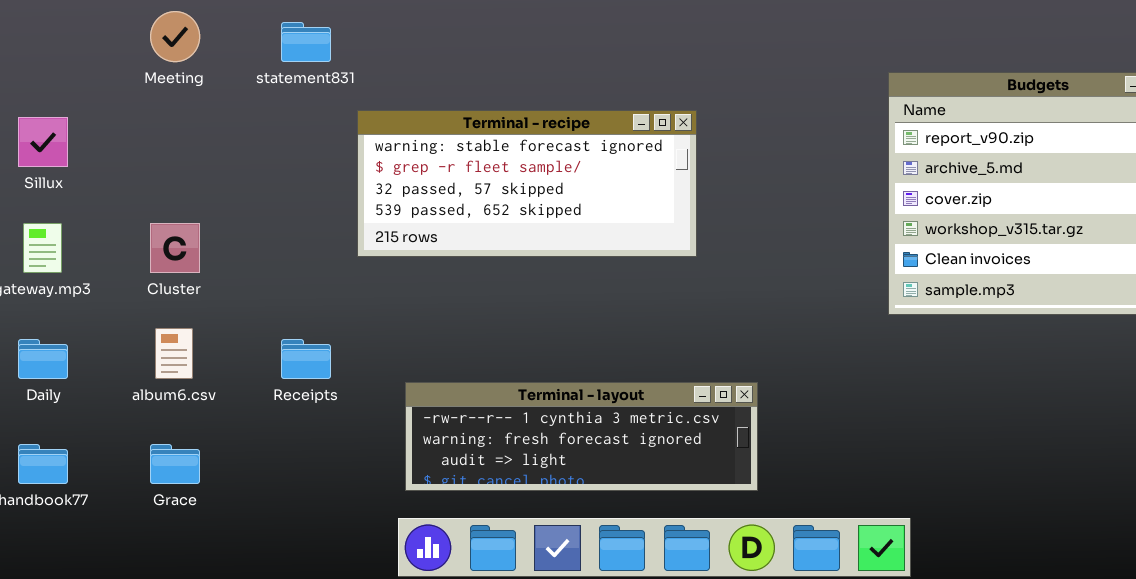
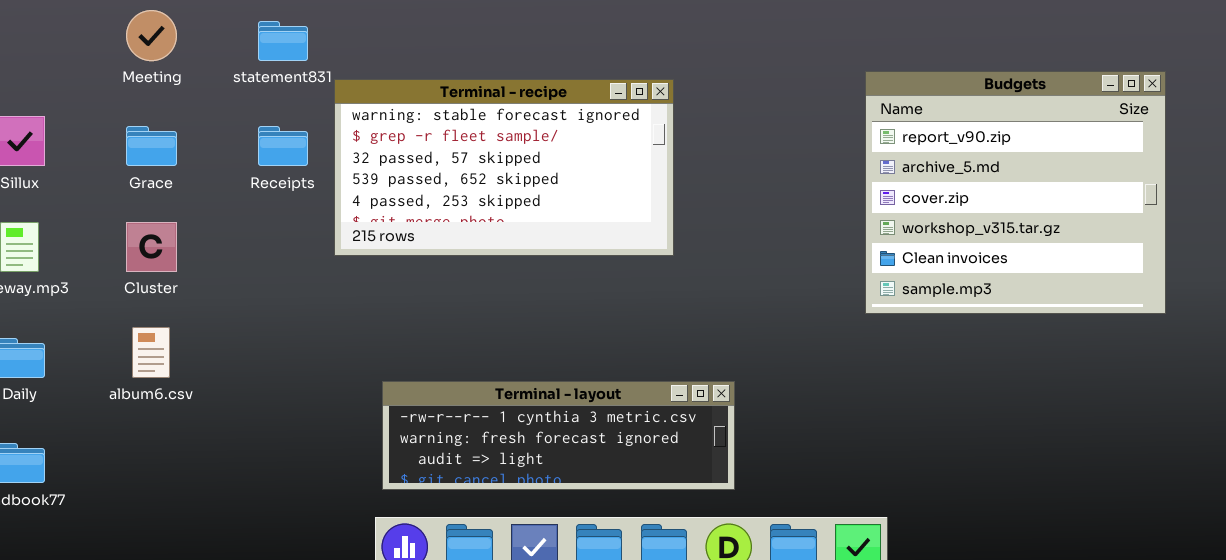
Terminal - recipe: [357,110,697,257] -> [334,79,674,256], resized
Receipts: [281,339,331,379] -> [258,126,308,166], moved
Grace: [150,444,200,484] -> [126,126,177,166], moved

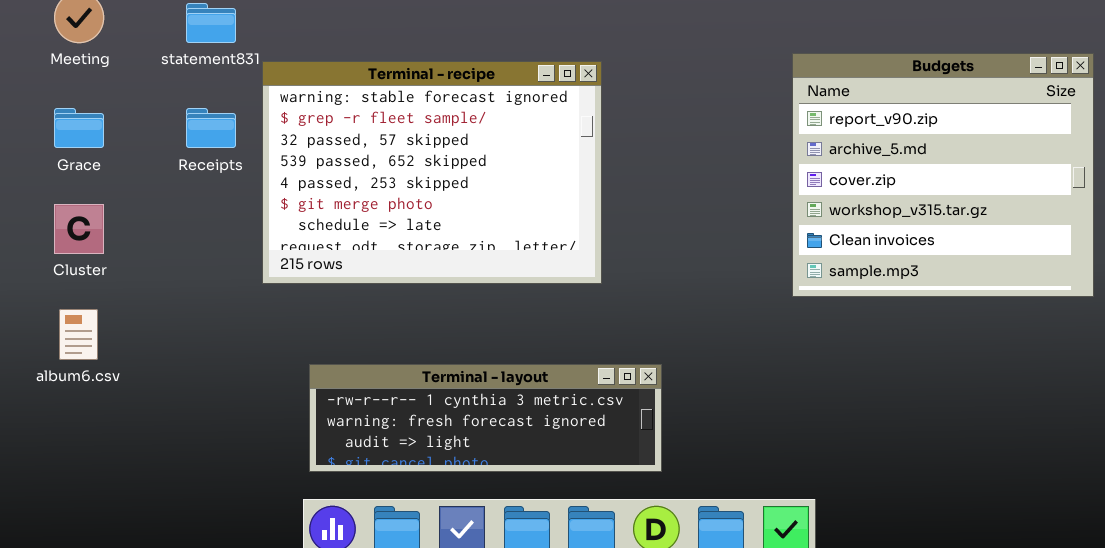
Terminal - recipe: [334,79,674,256] -> [262,61,602,284], resized

